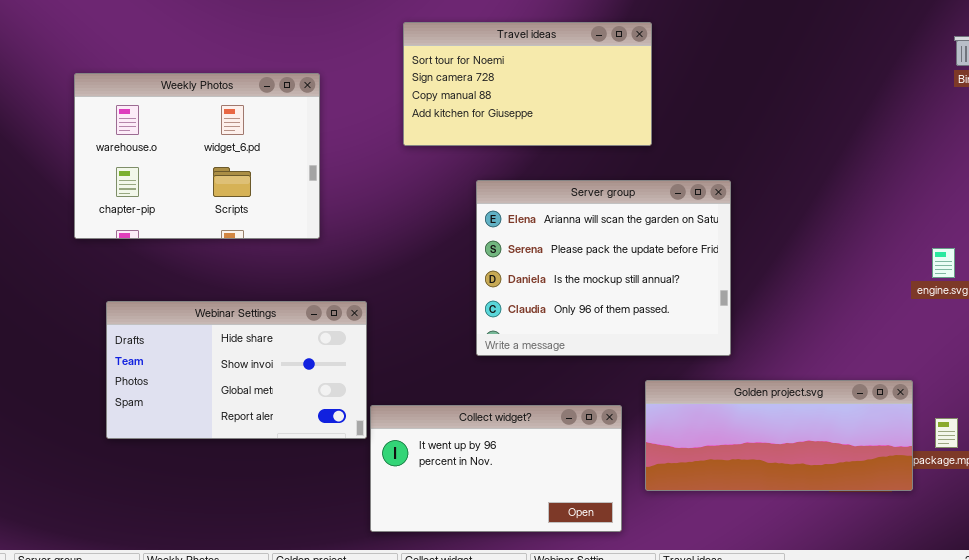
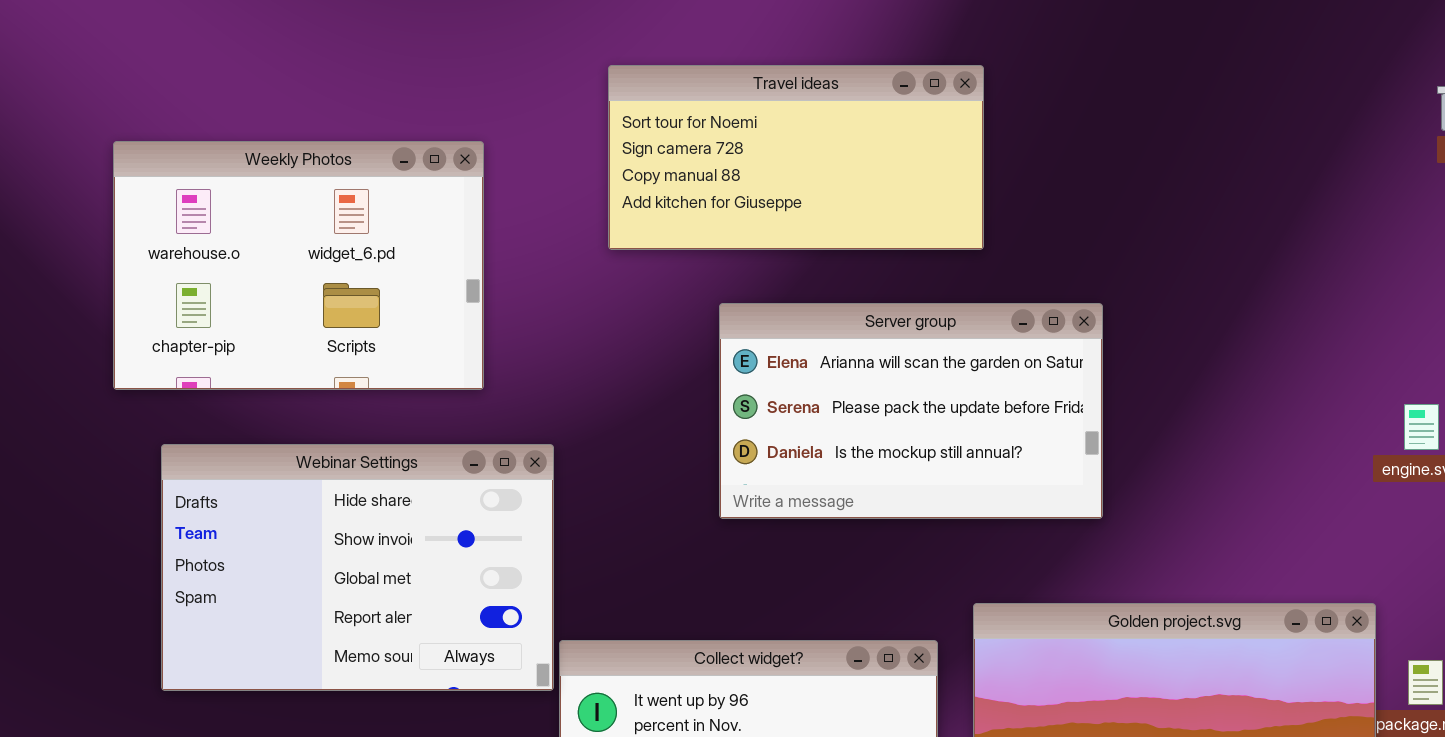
Server group: [476,180,731,356] -> [719,303,1103,519], resized
Webinar Settings: [106,301,367,439] -> [161,444,554,691], resized

